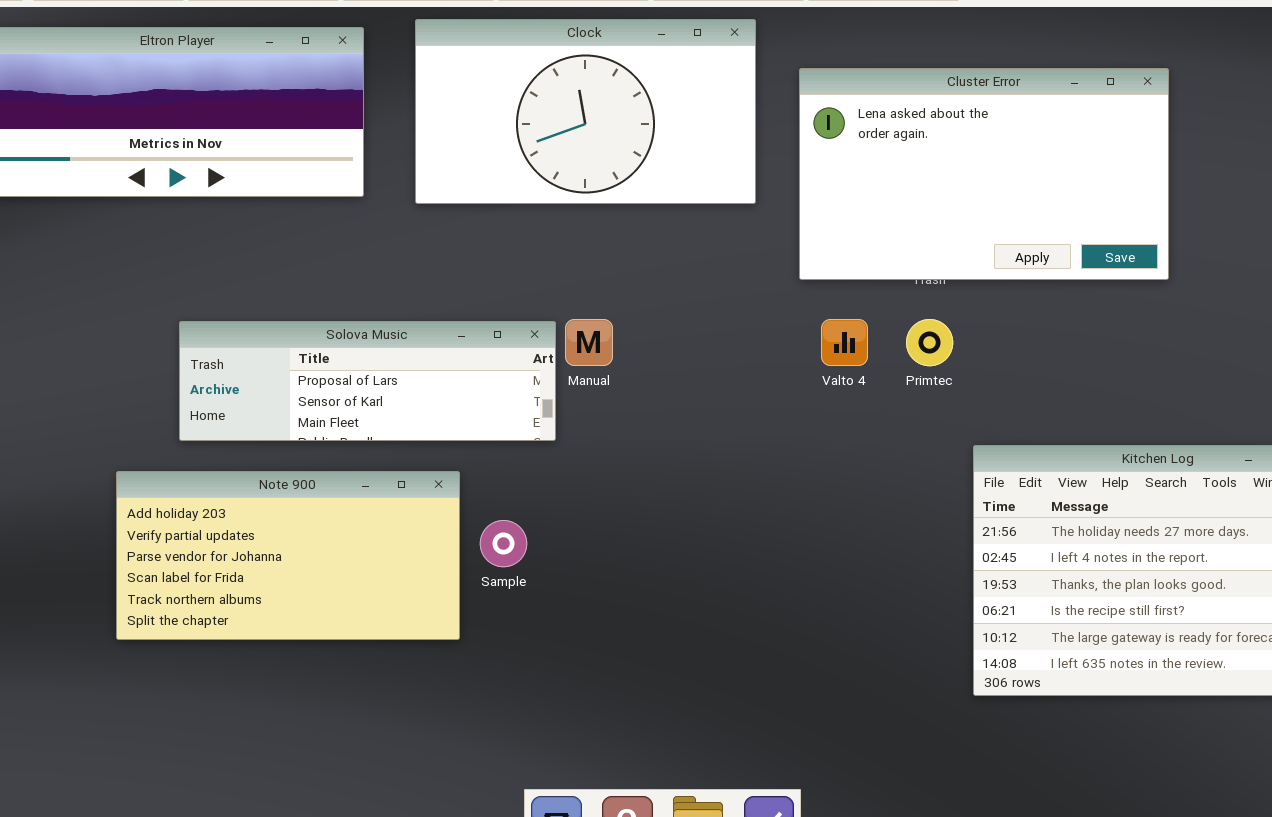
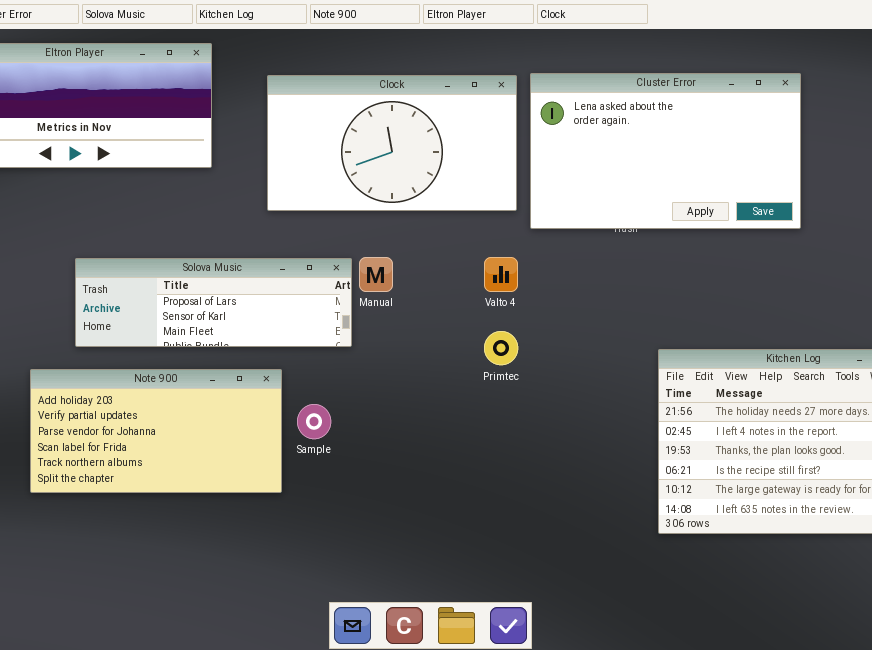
Clock: [415,19,756,204] -> [267,75,517,211], moved
Valto 4: [821,319,868,366] -> [484,257,518,292], moved
Primtec: [906,319,953,366] -> [484,331,518,365], moved

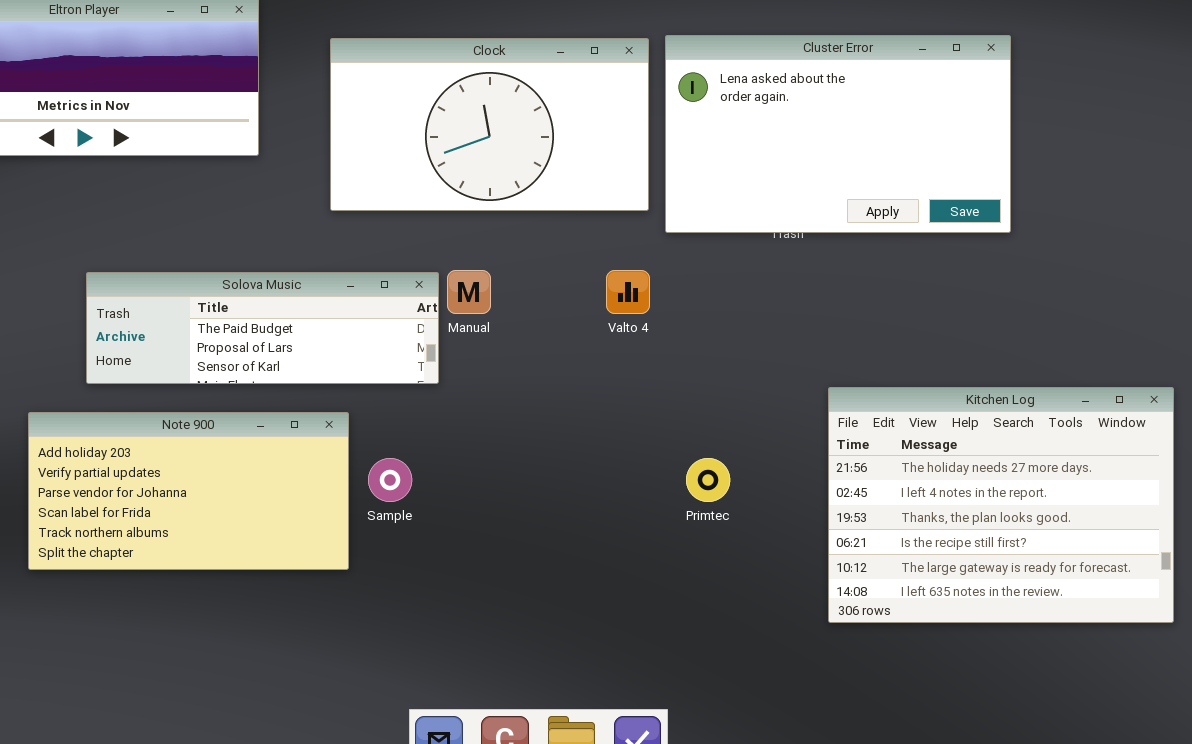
Solova Music: [75,258,352,347] -> [86,272,439,384], scrolled up 1 row
Primtec: [484,331,518,365] -> [686,458,730,502], moved

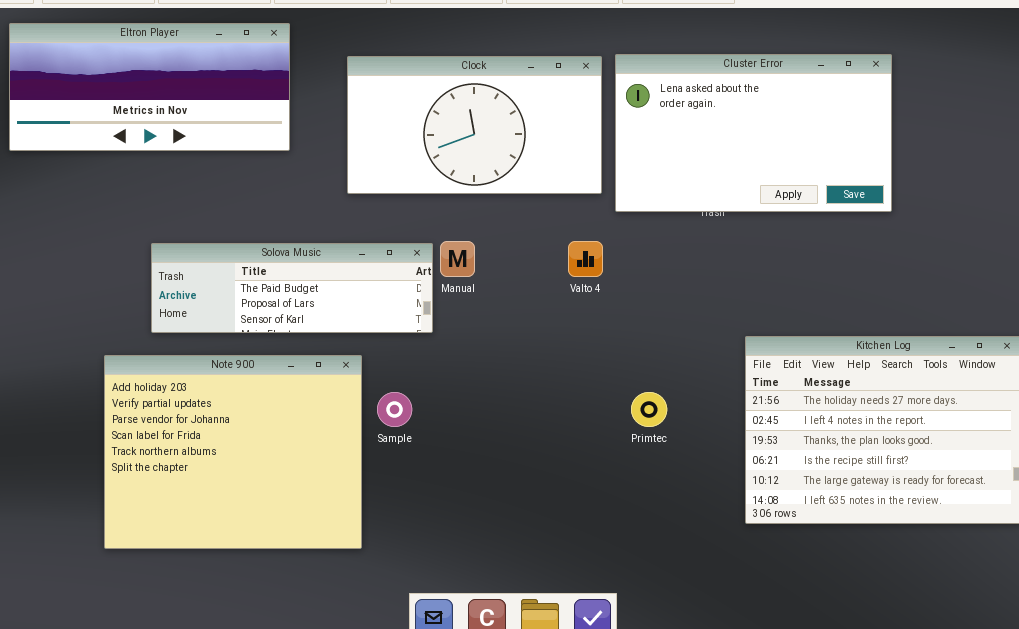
Note 900: [28,412,349,570] -> [104,355,362,549], resized

